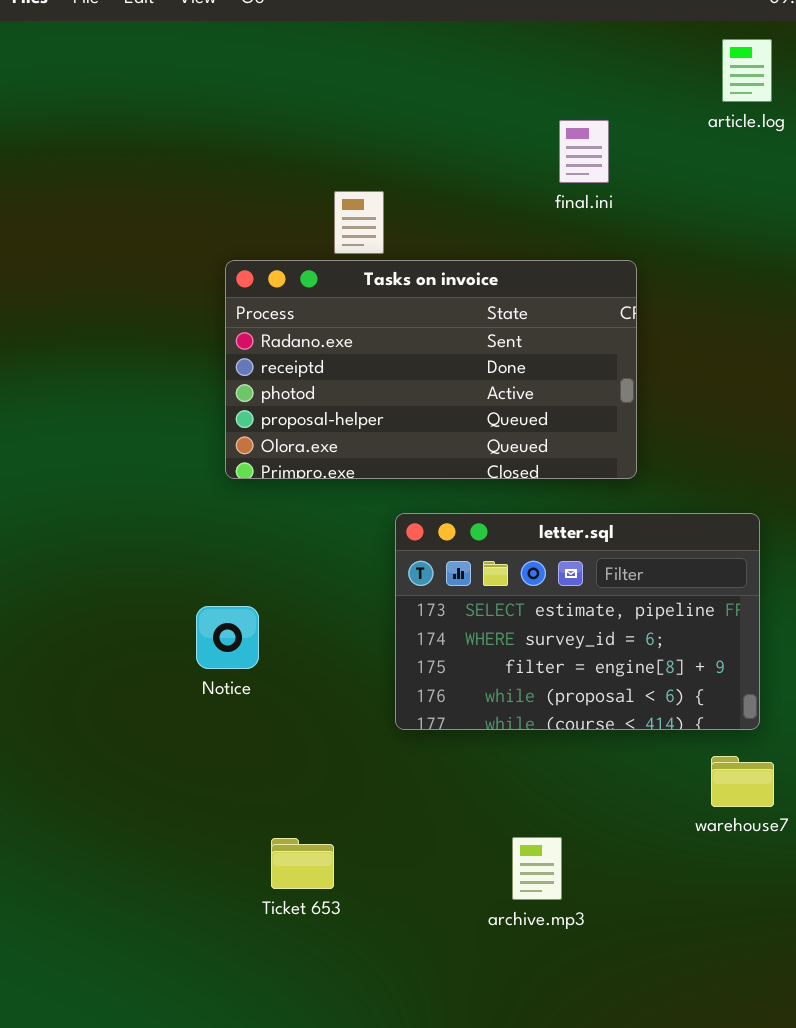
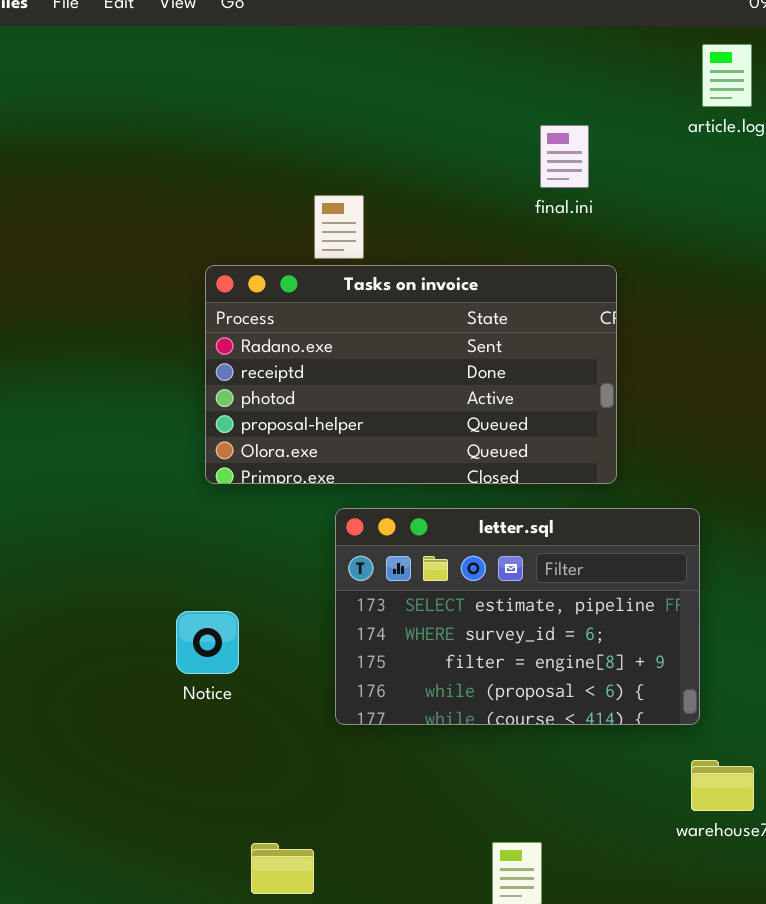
letter.sql: [395,513,760,730] -> [335,508,700,725], moved

